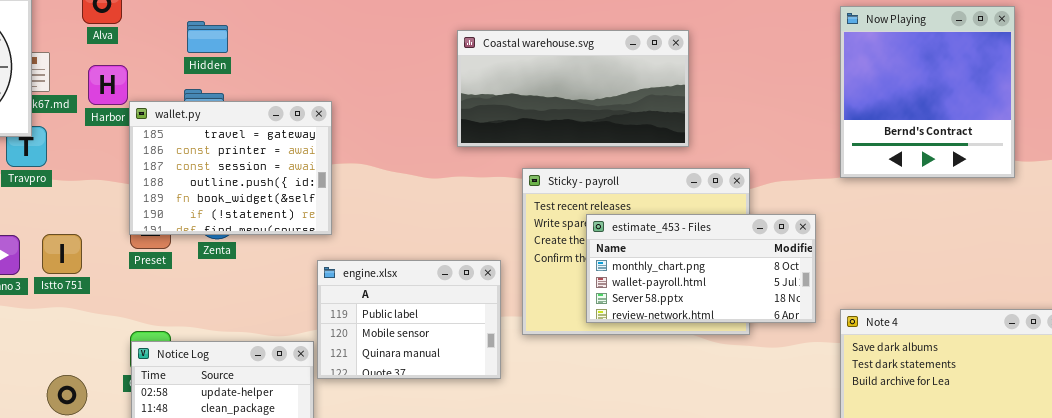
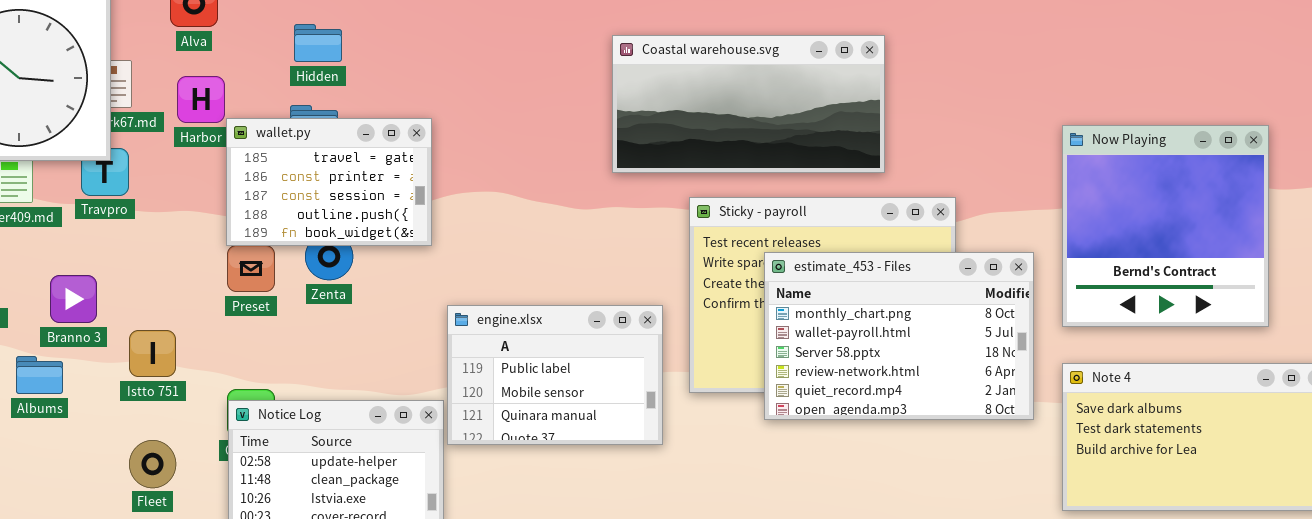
Now Playing: [840,6,1015,178] -> [1062,125,1269,327], moved
wallet.py: [129,101,332,235] -> [226,118,432,246], resized
estimate_453 - Files: [586,214,816,323] -> [764,252,1034,420], resized
Istto 751: [42,234,82,274] -> [129,330,176,377], moved

